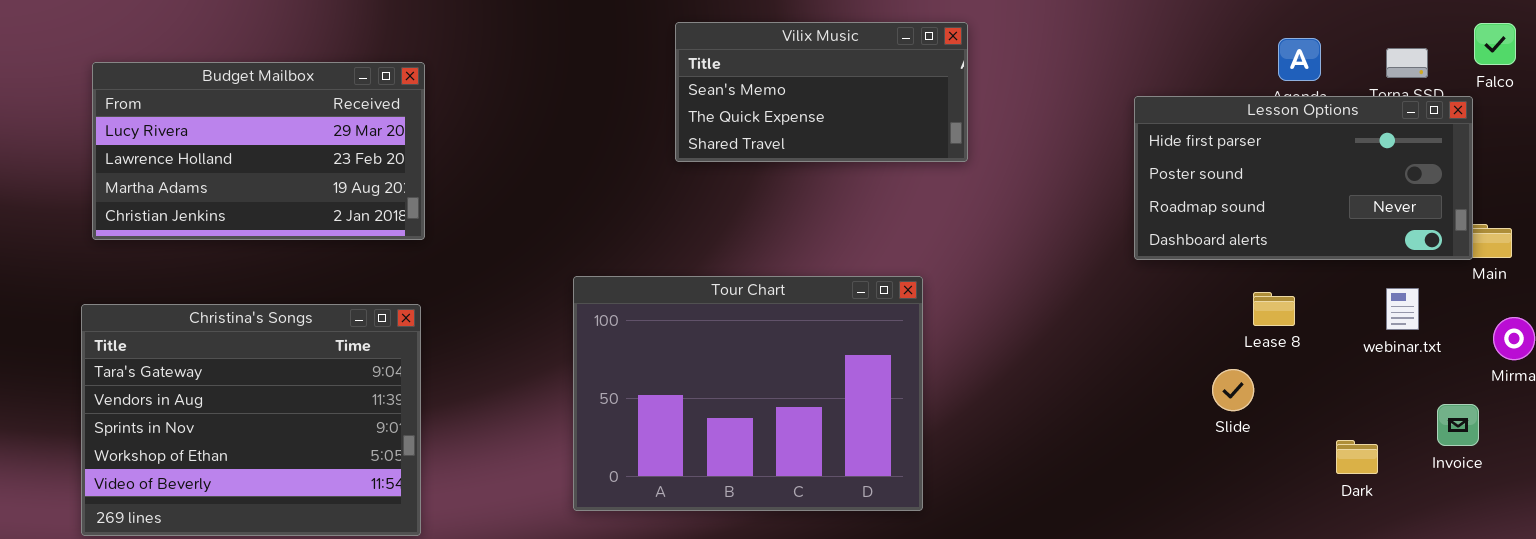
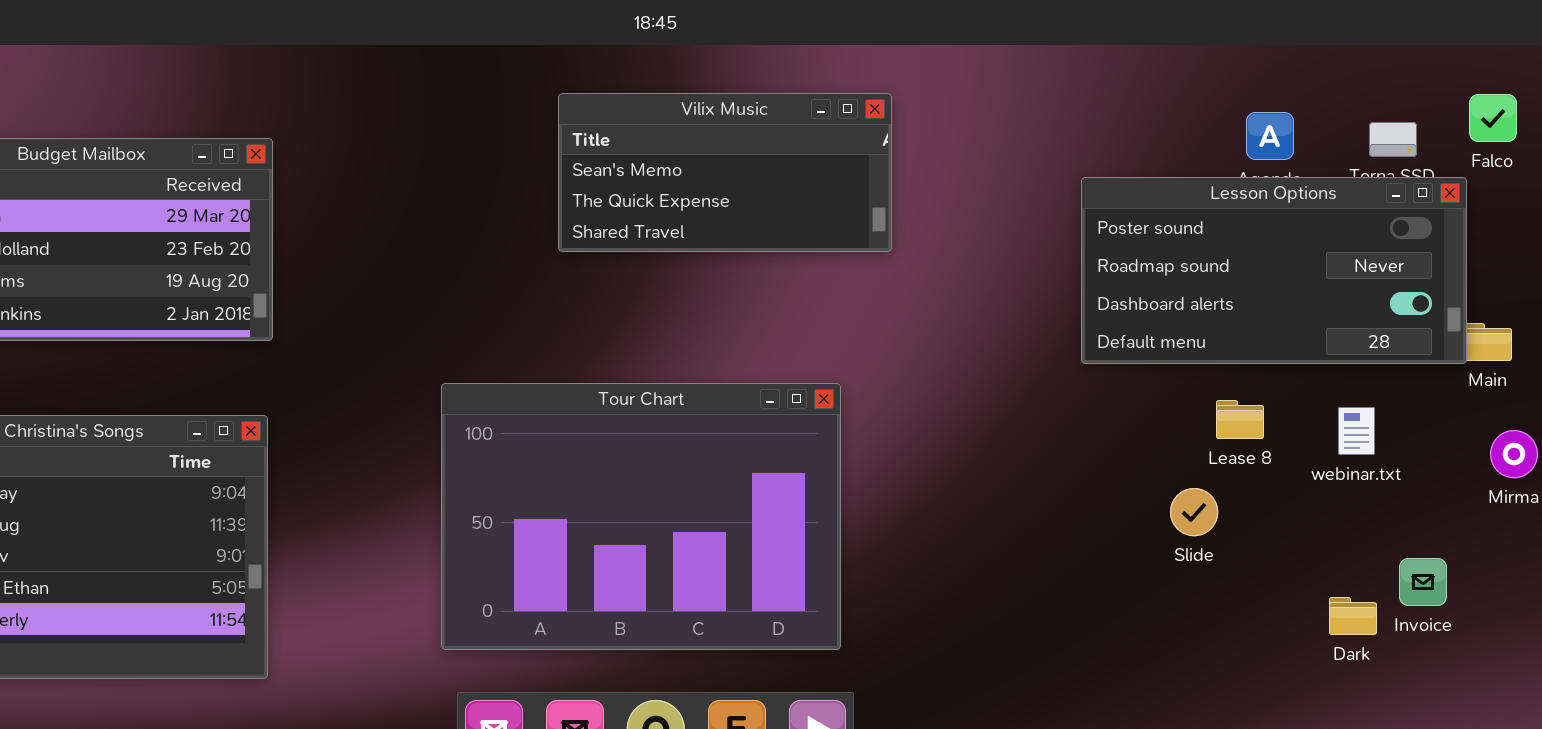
Lesson Options: [1134,96,1473,260] -> [1081,177,1467,364], scrolled down 1 row
webinar.txt: [1386,288,1419,330] -> [1338,407,1375,455], moved
Invoice: [1437,404,1479,446] -> [1399,558,1447,606], moved
Dark: [1336,440,1378,474] -> [1329,597,1377,635], moved

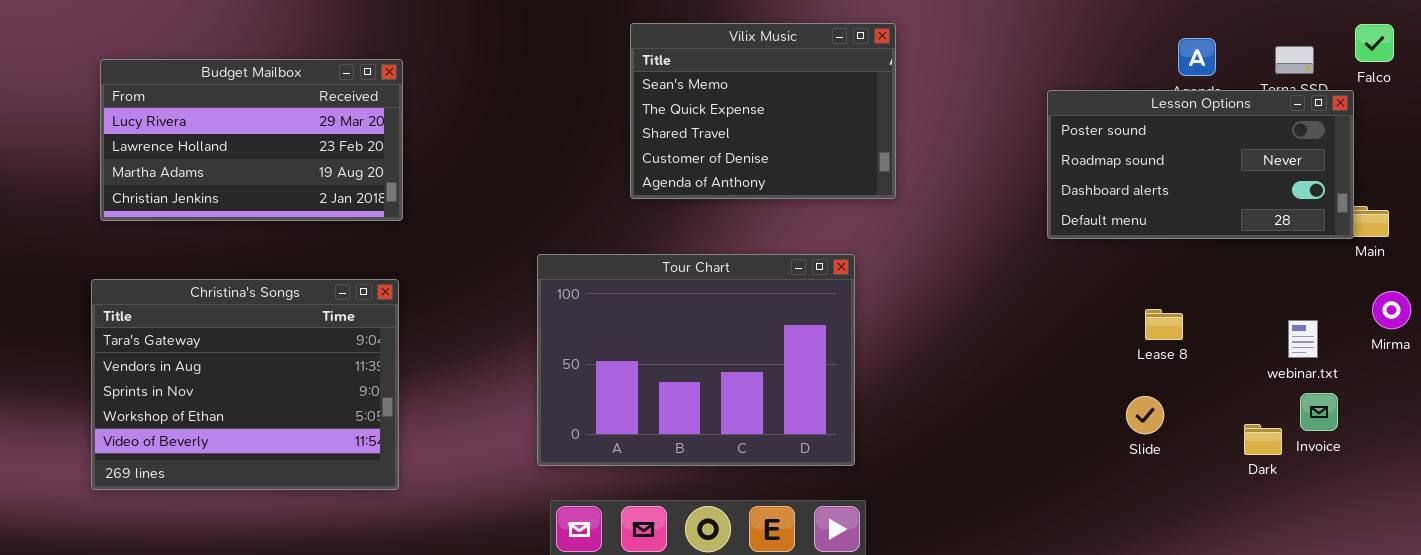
Vilix Music: [558,93,892,252] -> [630,23,896,199], resized
Lease 8: [1216,400,1264,439] -> [1145,309,1183,340], moved
webinar.txt: [1338,407,1375,455] -> [1288,320,1318,358], moved
Slide: [1170,488,1218,536] -> [1126,396,1164,434], moved

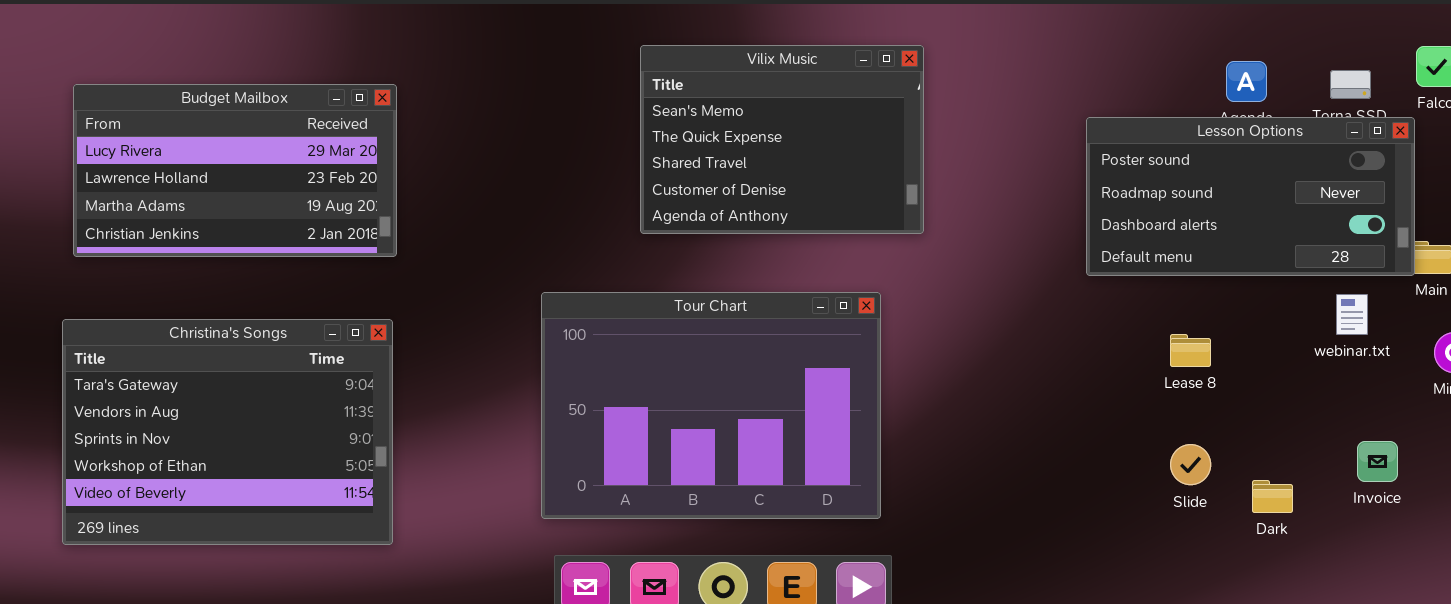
Lease 8: [1145,309,1183,340] -> [1170,334,1211,367], moved
webinar.txt: [1288,320,1318,358] -> [1336,294,1368,335], moved
Dark: [1244,424,1282,455] -> [1252,480,1293,513], moved

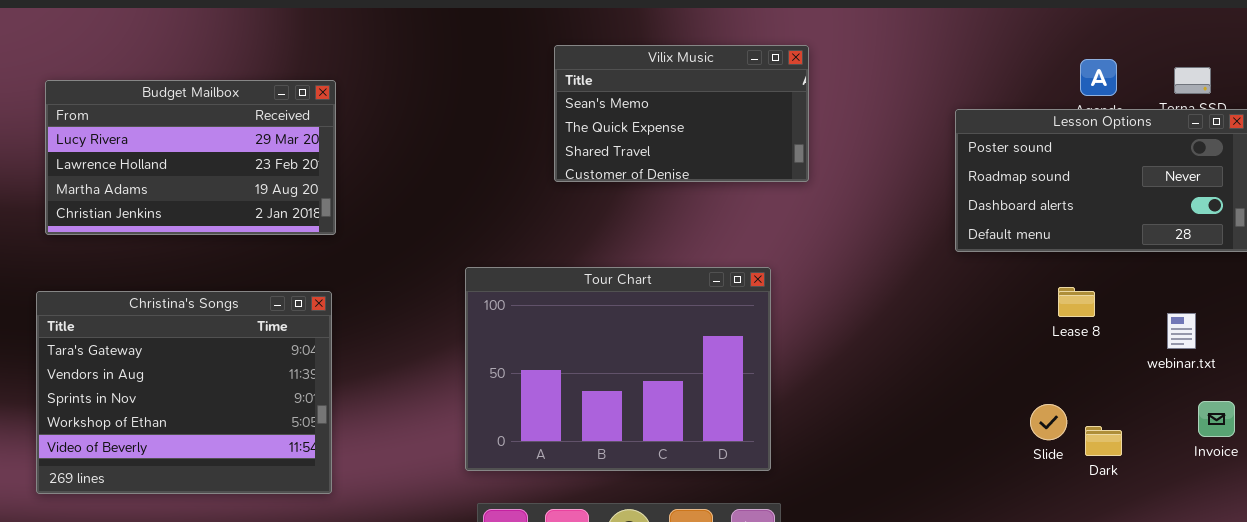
Vilix Music: [640,45,924,234] -> [554,45,809,182], resized
webinar.txt: [1336,294,1368,335] -> [1167,313,1196,349], moved
Lease 8: [1170,334,1211,367] -> [1058,287,1095,317], moved
Dark: [1252,480,1293,513] -> [1085,426,1122,456], moved

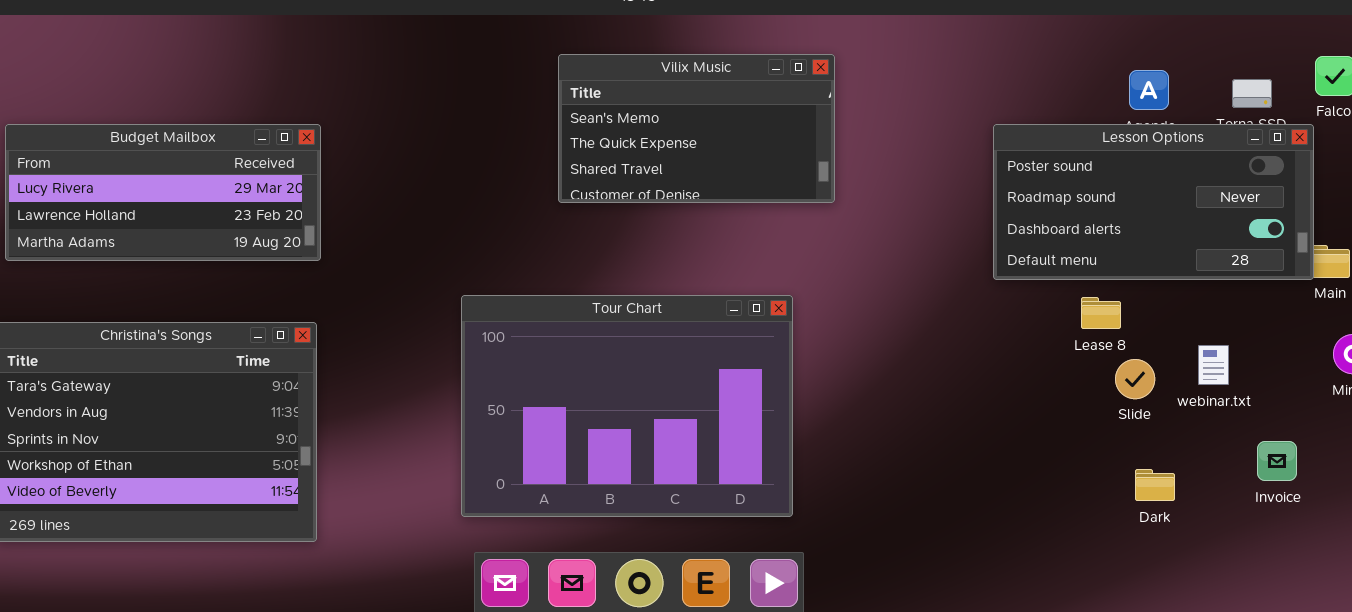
Budget Mailbox: [45,80,336,235] -> [5,124,321,261], resized
Lease 8: [1058,287,1095,317] -> [1081,297,1121,329], moved
webinar.txt: [1167,313,1196,349] -> [1198,345,1229,385], moved
Slide: [1030,404,1067,440] -> [1115,359,1155,399], moved

